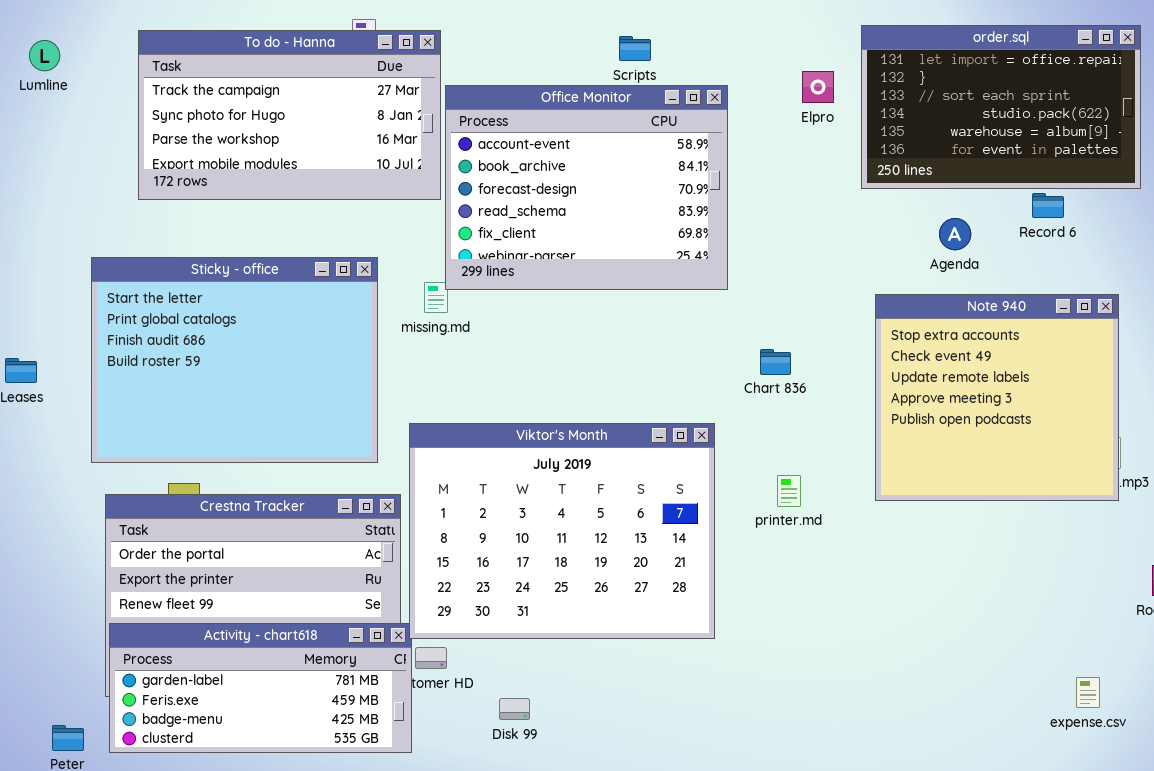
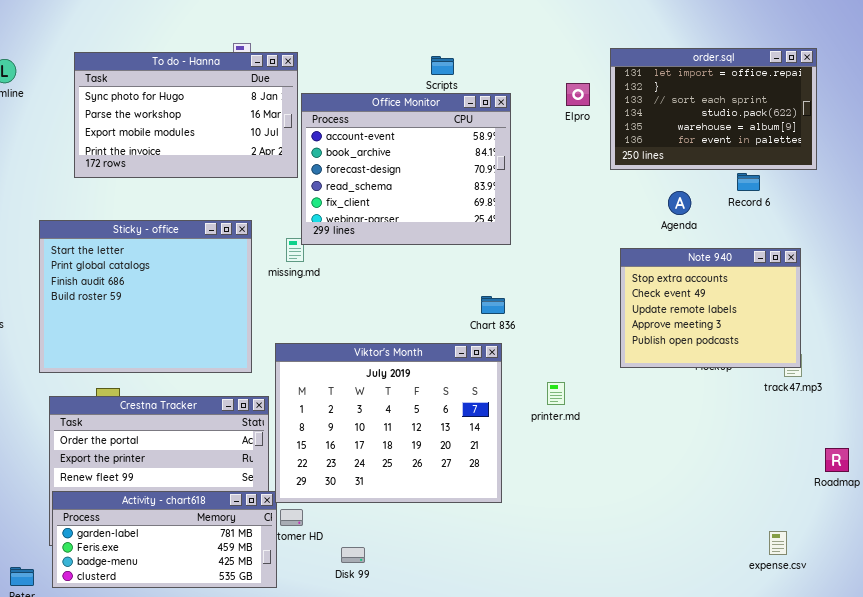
To do - Hanna: [138,30,441,200] -> [74,52,298,178], scrolled down 1 row
Note 940: [875,294,1119,501] -> [620,248,801,368], resized
Chart 836: [760,349,791,375] -> [481,296,505,314], moved

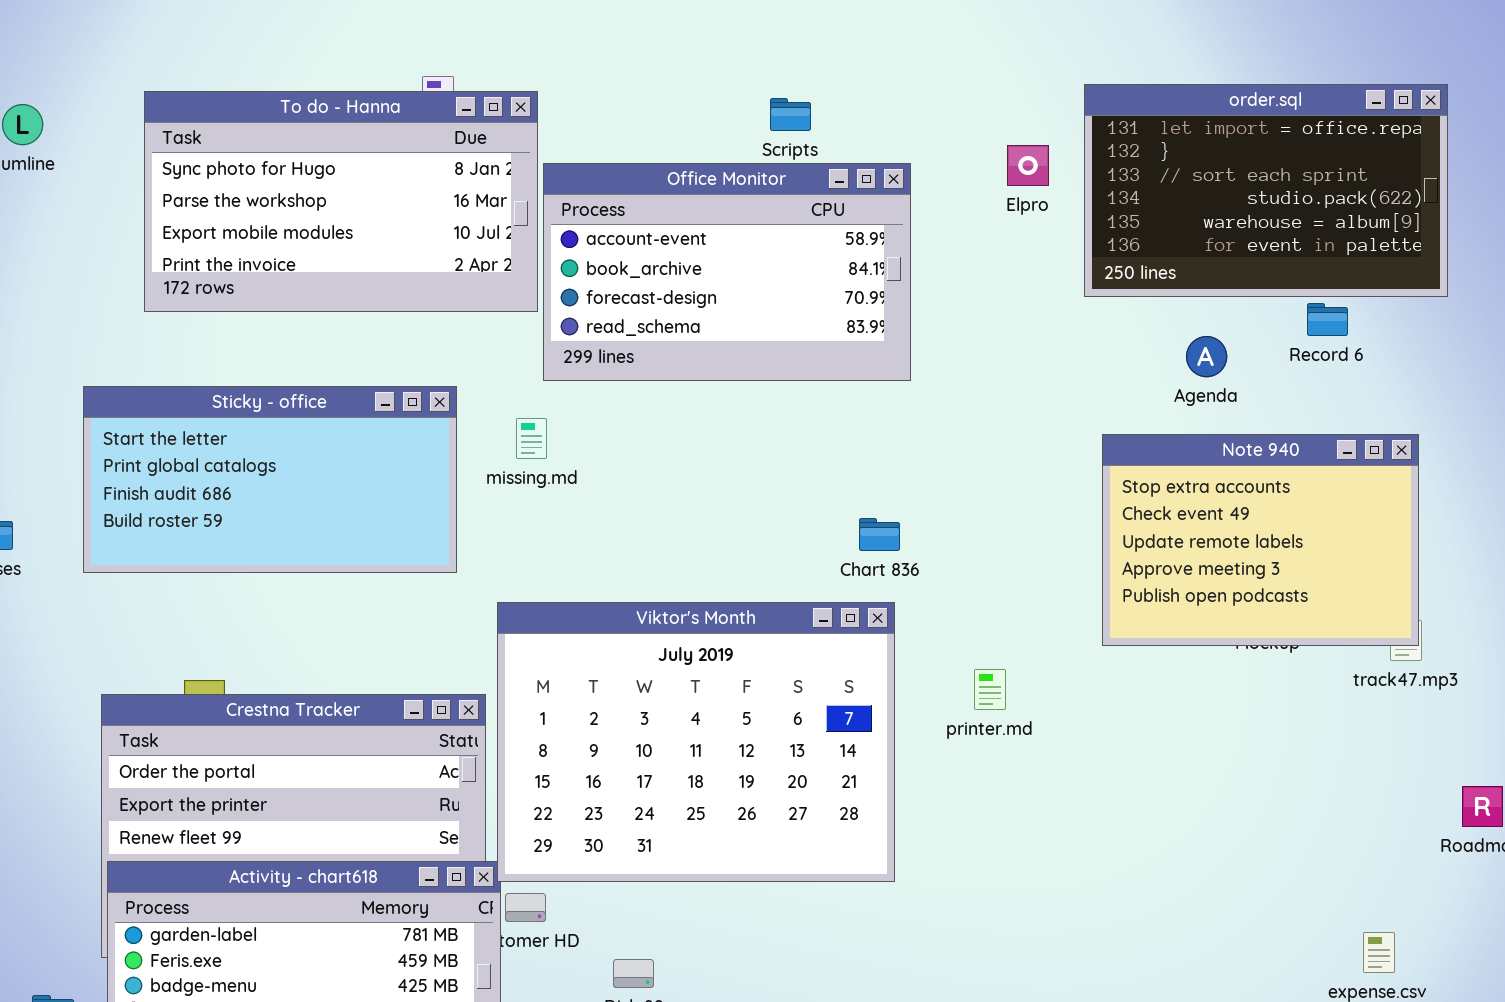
Office Monitor: [301,93,511,245] -> [543,163,911,381], resized
Sticky - office: [39,220,252,373] -> [83,386,457,573], resized

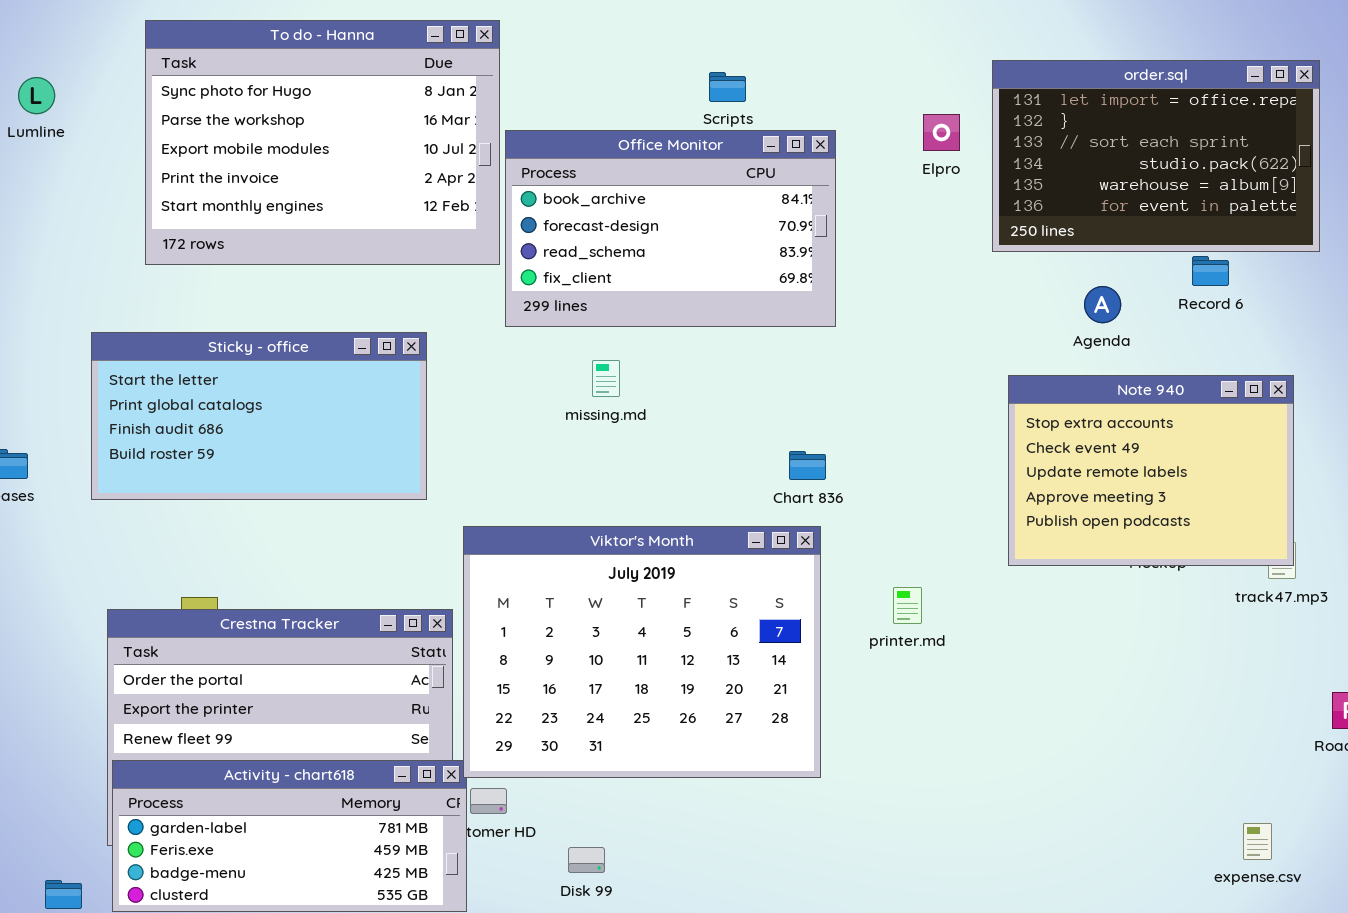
To do - Hanna: [144,91,538,312] -> [145,20,500,265], resized
Office Monitor: [543,163,911,381] -> [505,130,836,327], scrolled down 1 row
missing.md: [516,418,547,459] -> [592,360,620,397], moved

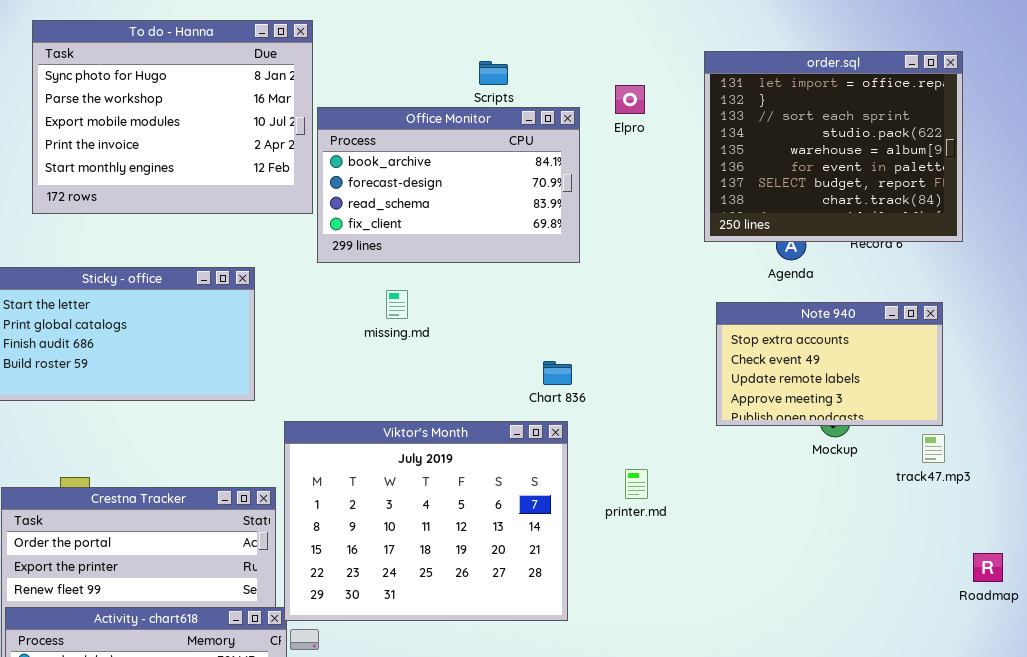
order.sql: [992,60,1320,252] -> [704,51,963,242], resized
Elpro: [923,114,960,151] -> [615,85,645,114], moved
Note 940: [1008,375,1294,566] -> [716,302,943,426], resized

